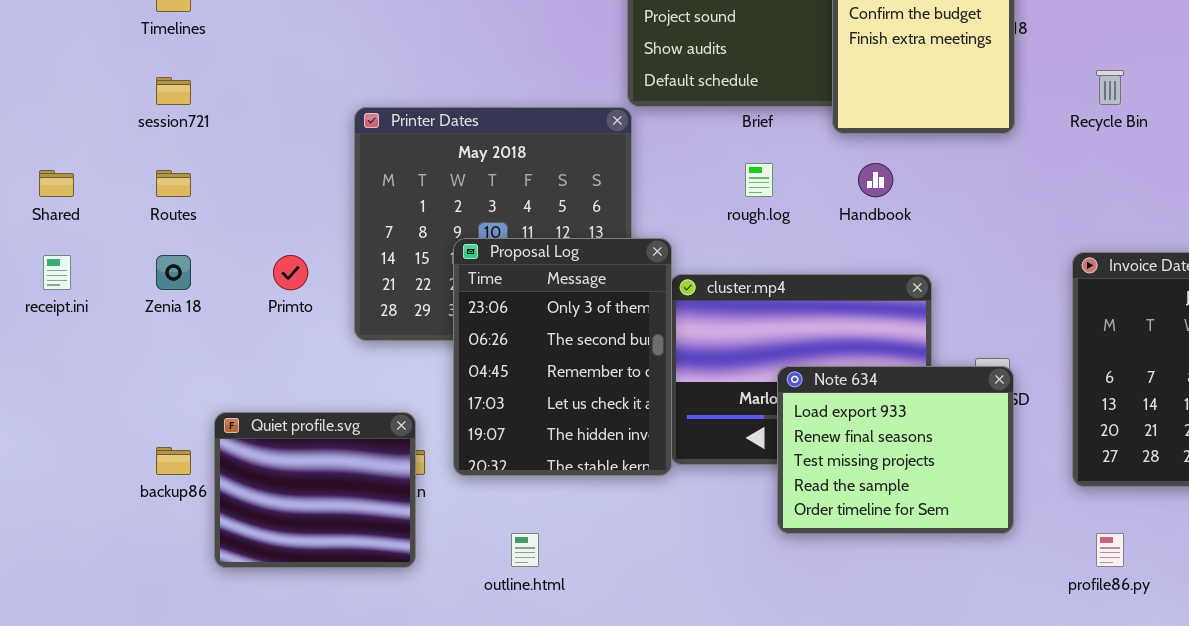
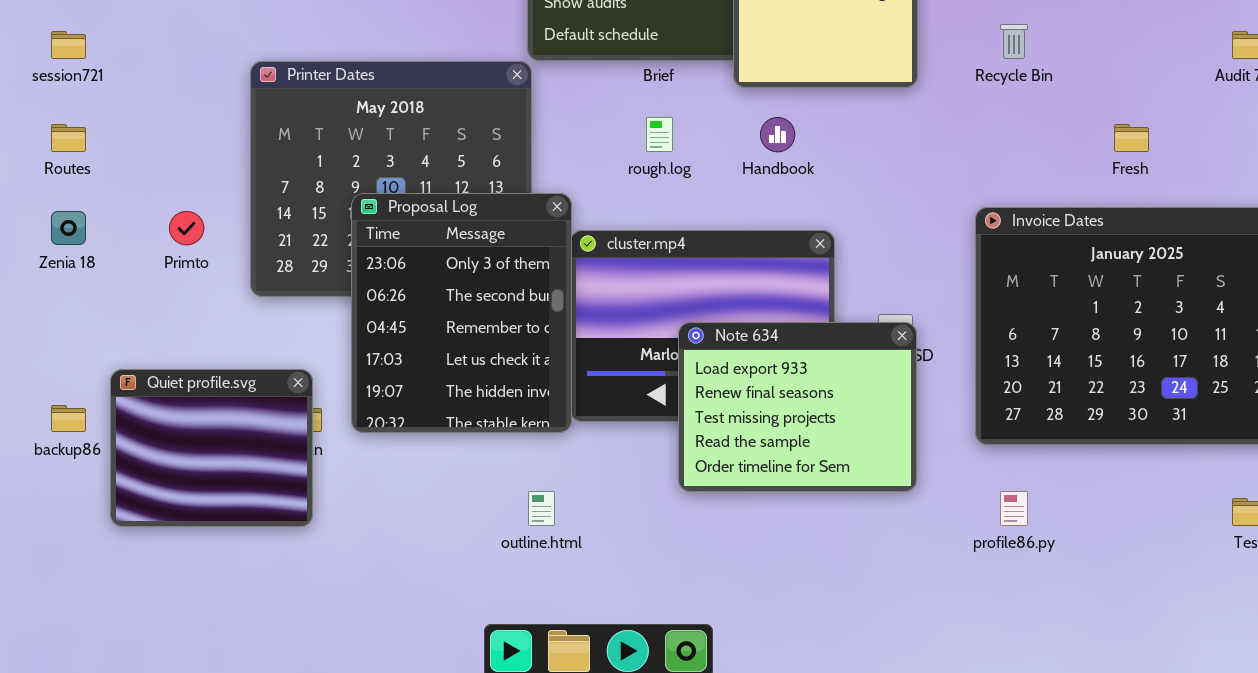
outline.html: [511,533,539,567] -> [528,491,555,526], moved

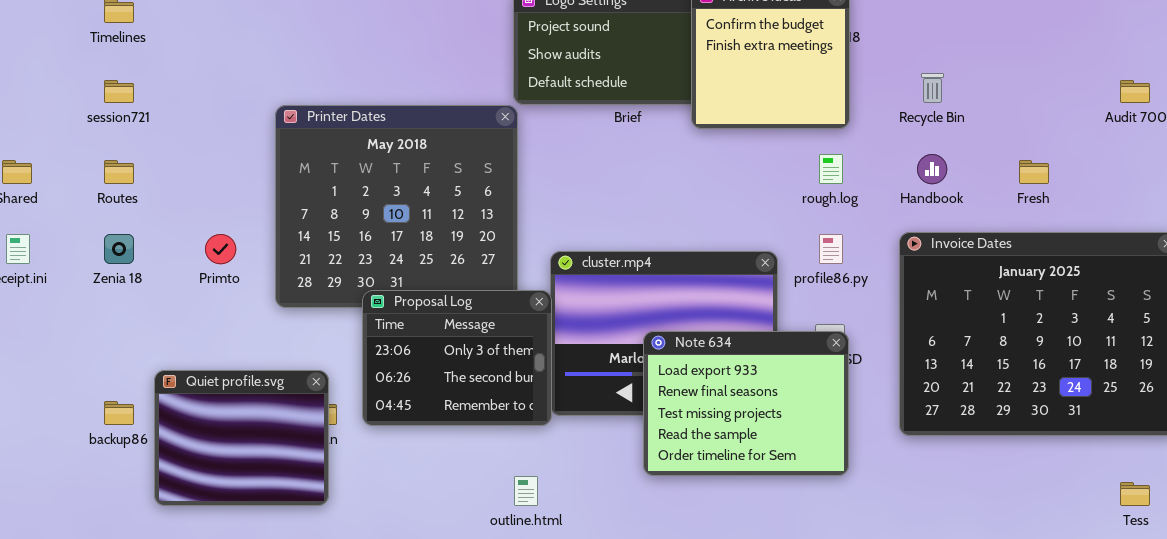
rough.log: [646,117,673,152] -> [819,154,843,184], moved
Handbook: [760,117,795,152] -> [917,154,947,184], moved
Proposal Log: [351,193,572,433] -> [362,290,552,426], resized
profile86.py: [1000,491,1028,526] -> [819,234,843,264], moved

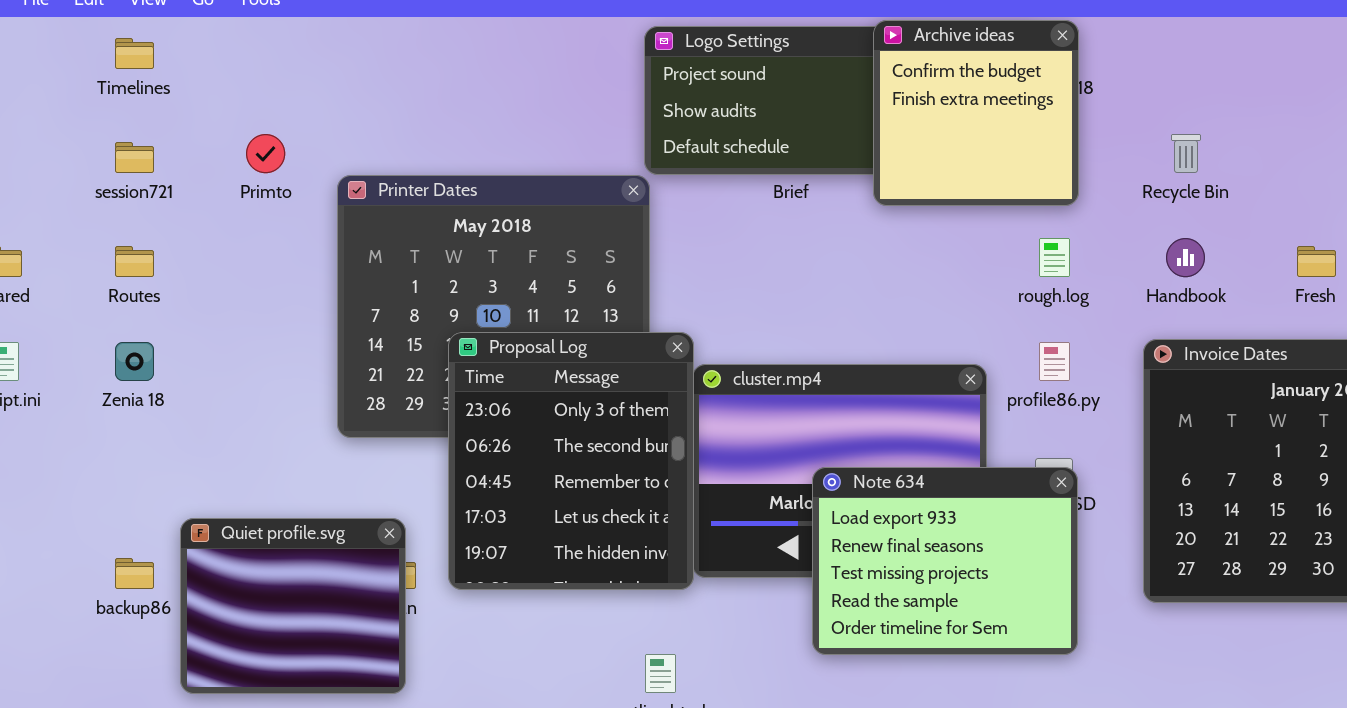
Primto: [205,234,236,264] -> [246,134,285,173], moved
Proposal Log: [362,290,552,426] -> [448,332,694,590], resized

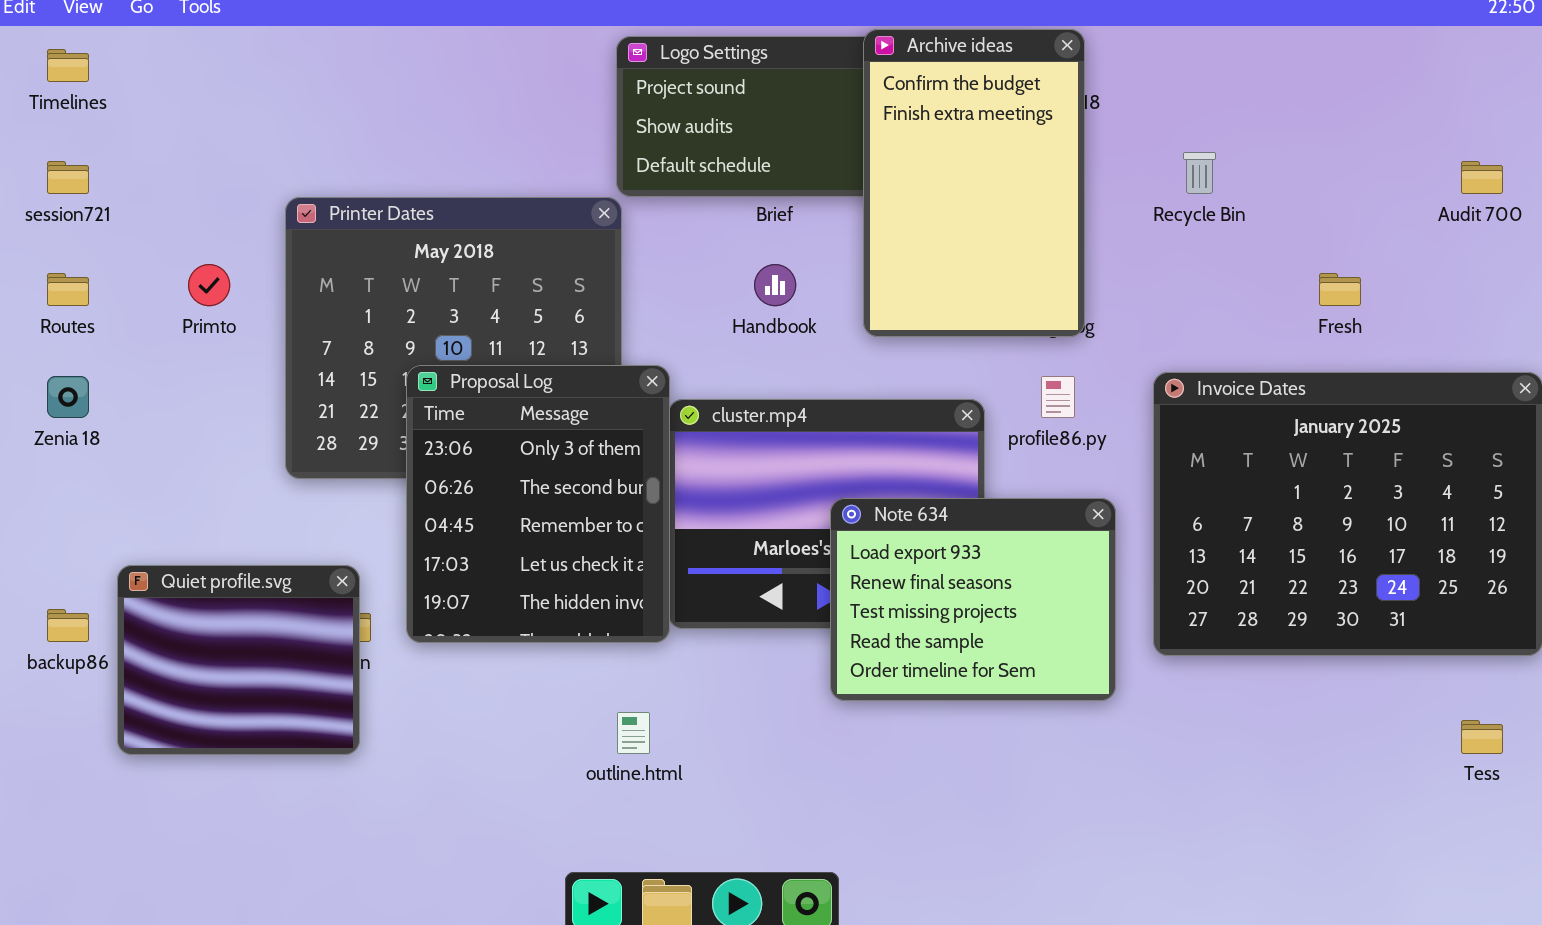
Archive ideas: [873,20,1079,206] -> [863,29,1085,337], resized
Primto: [246,134,285,173] -> [188,264,230,306], moved
Handbook: [1166,238,1205,277] -> [754,264,796,306], moved
Note 634: [812,467,1078,655] -> [830,498,1116,701], moved

